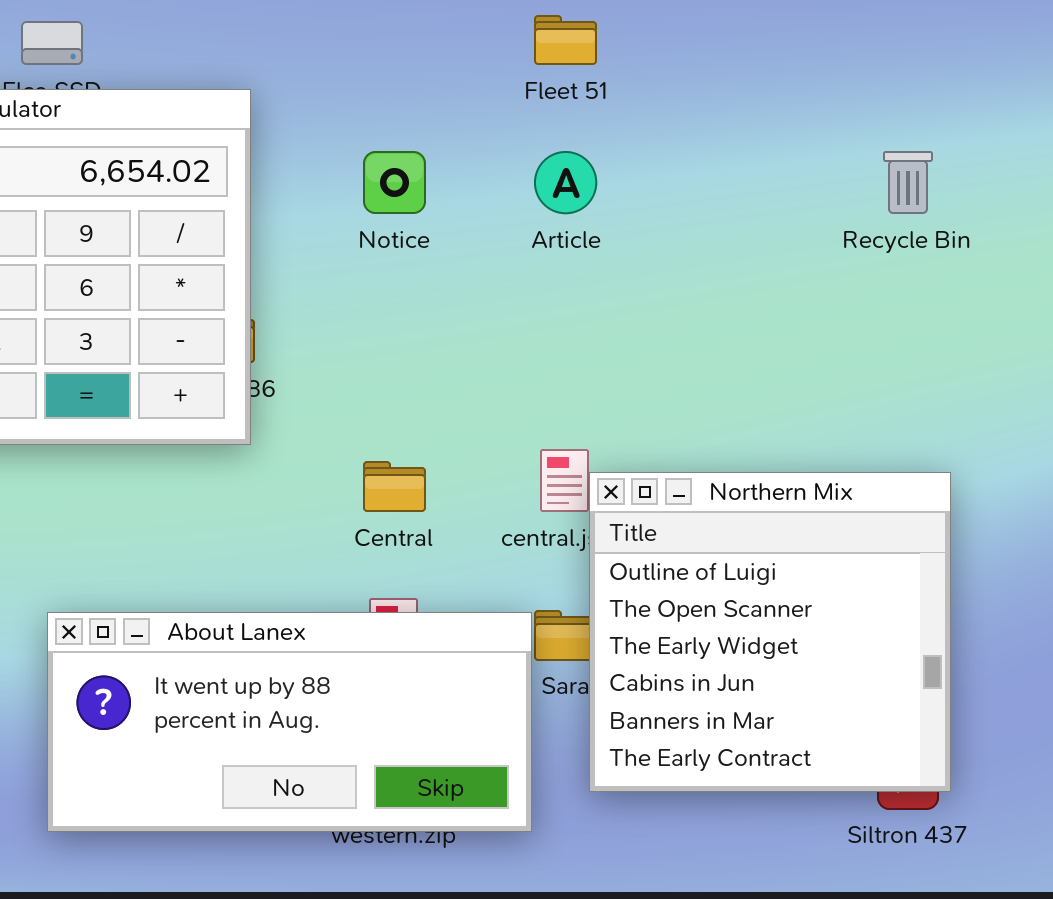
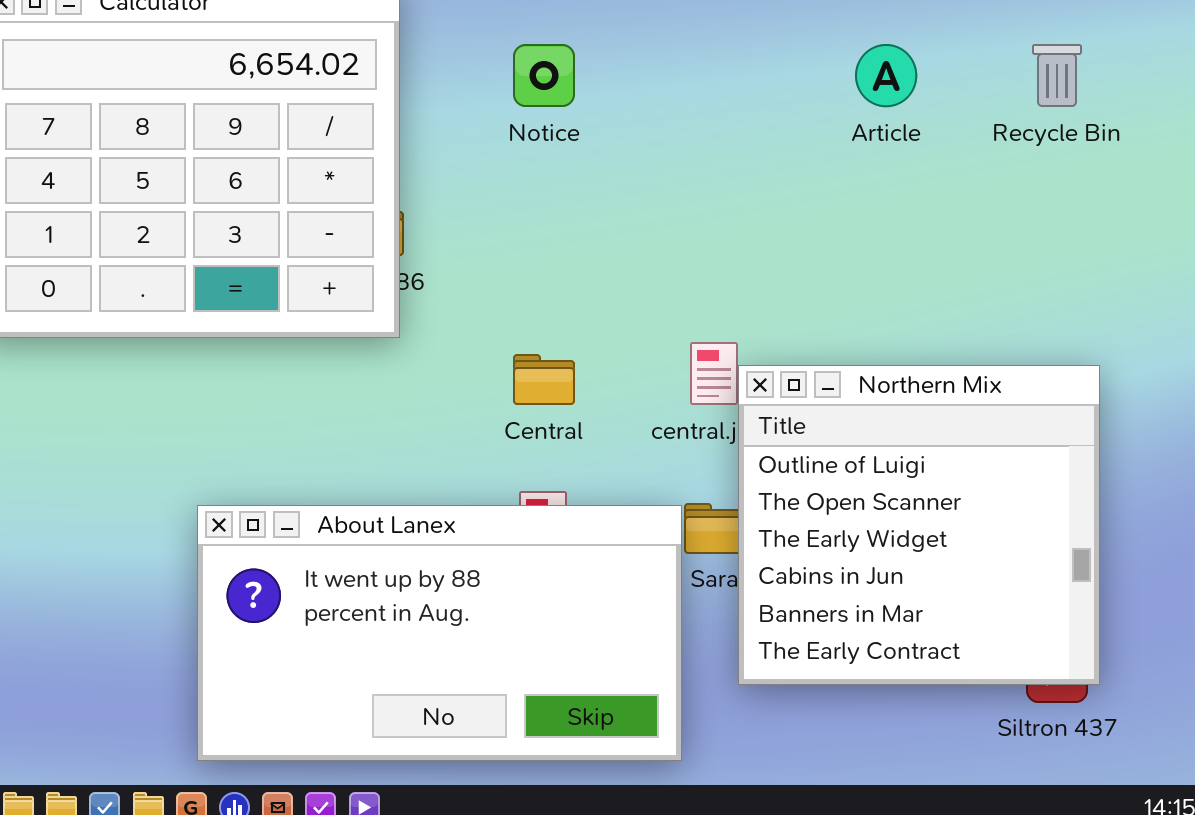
Article: [534,151,597,214] -> [855,44,917,107], moved
About Lanex: [47,612,532,832] -> [197,505,682,761], resized

